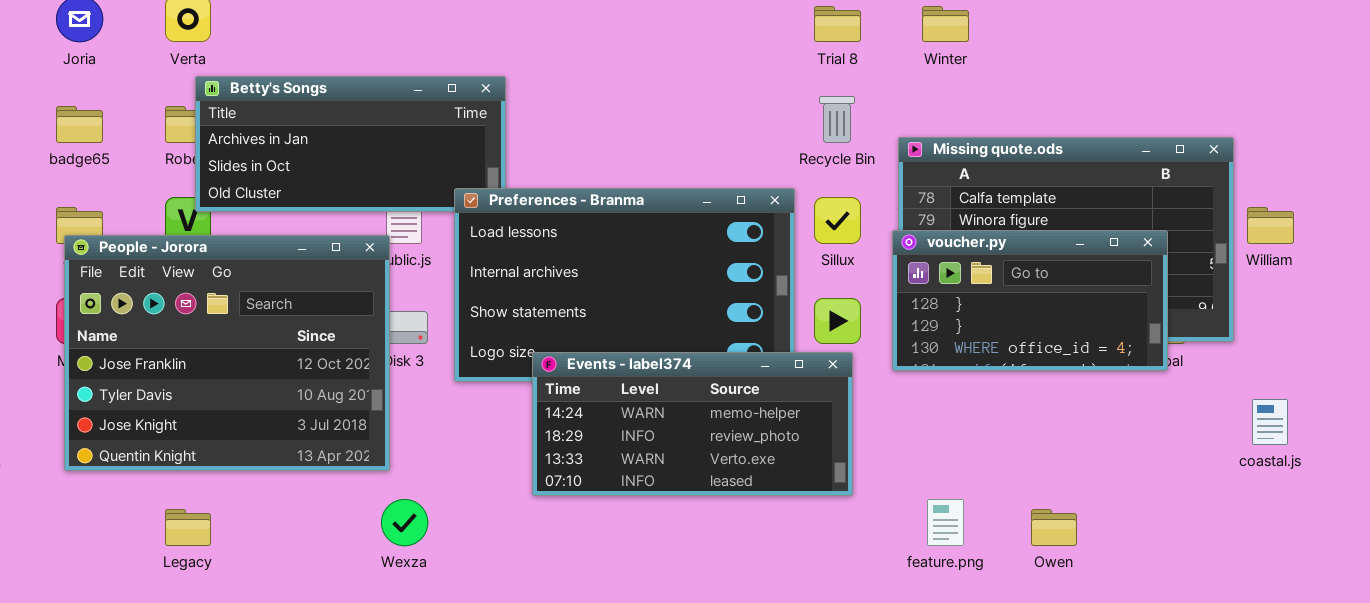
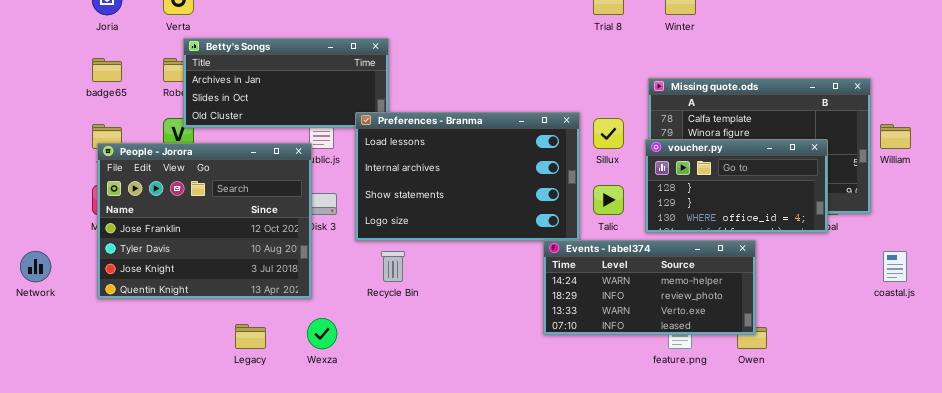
Recycle Bin: [819,96,855,143] -> [381,251,405,282], moved
Events - label374: [532,352,853,496] -> [543,240,756,335], moved
Legacy: [165,509,211,546] -> [235,324,266,349], moved

